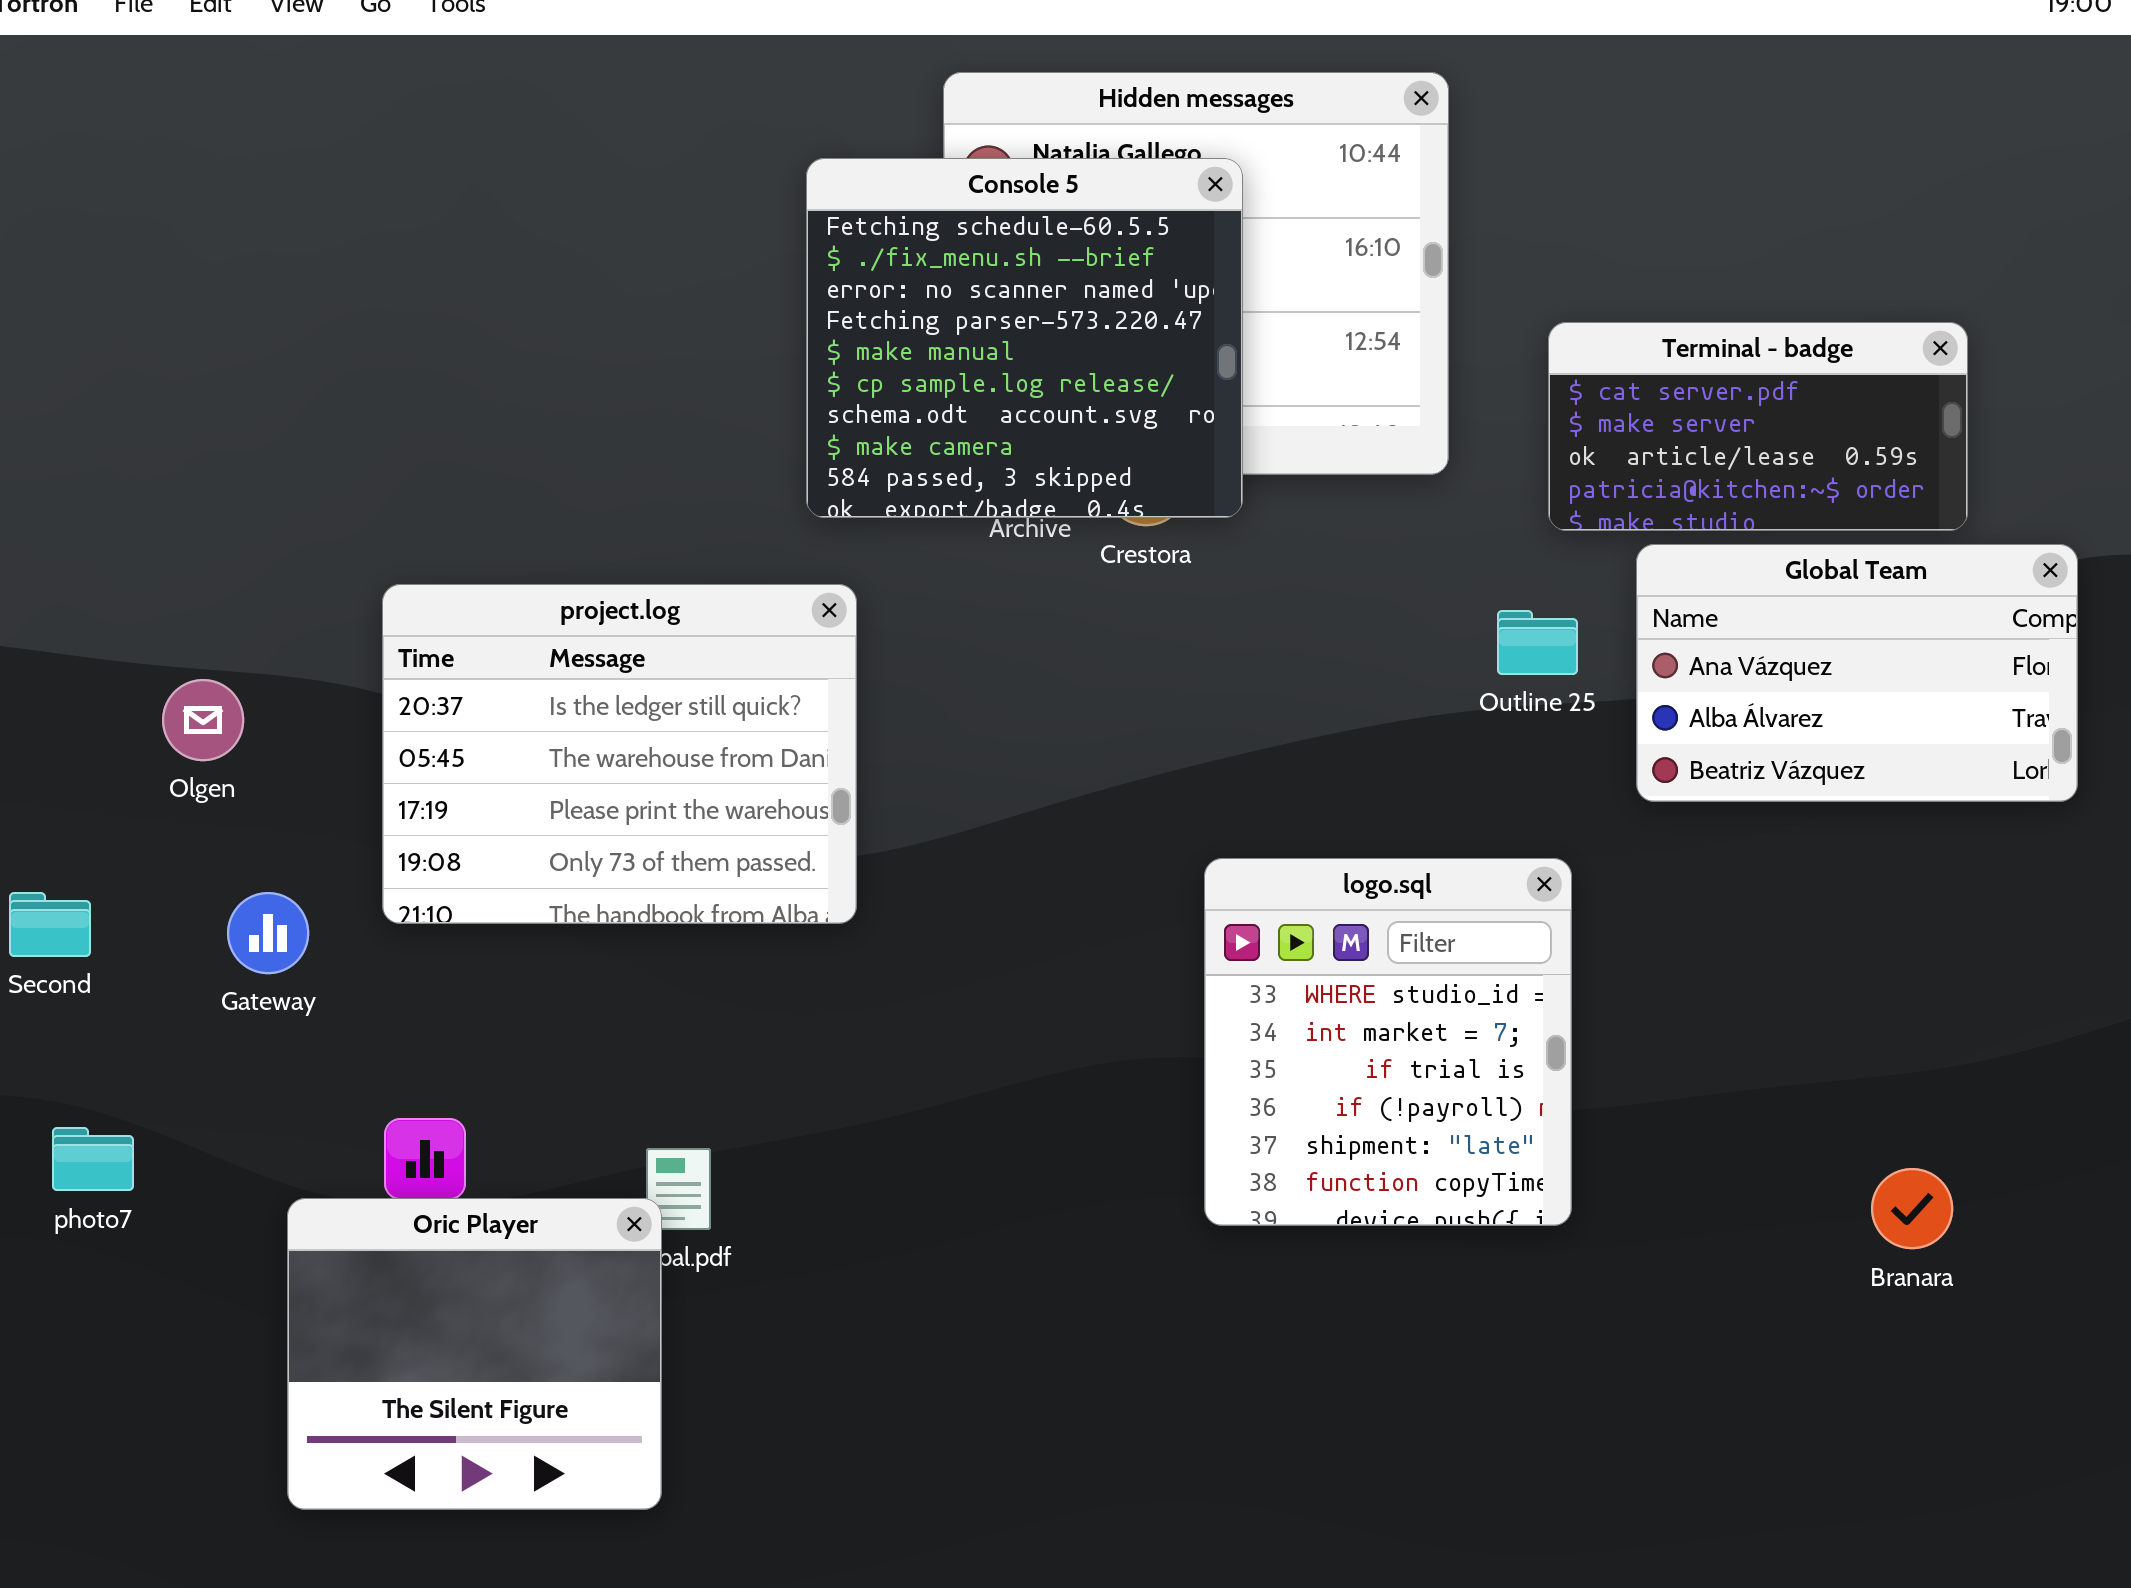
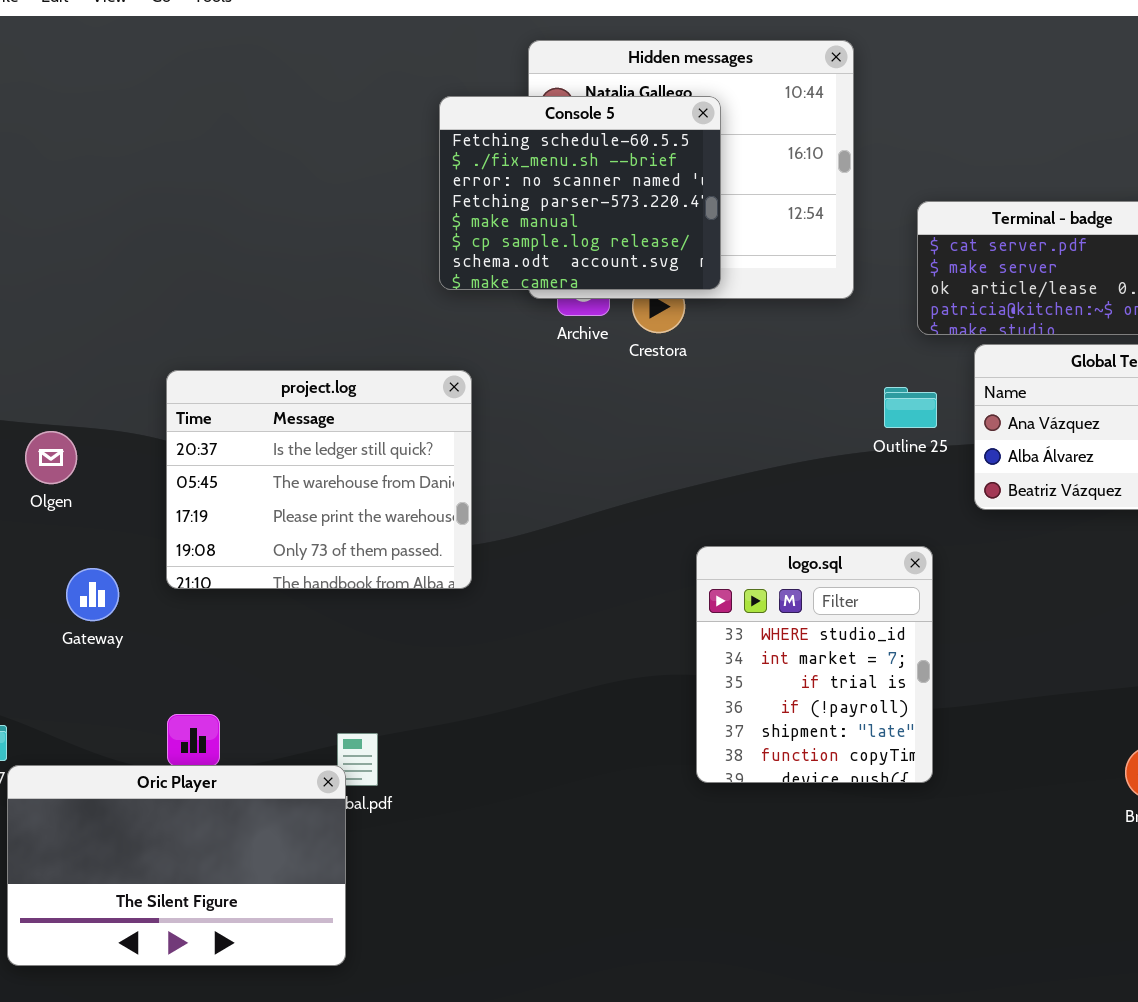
Console 5: [806,158,1243,518] -> [439,96,721,290], resized
Oric Player: [287,1198,662,1510] -> [7,765,346,966], resized

